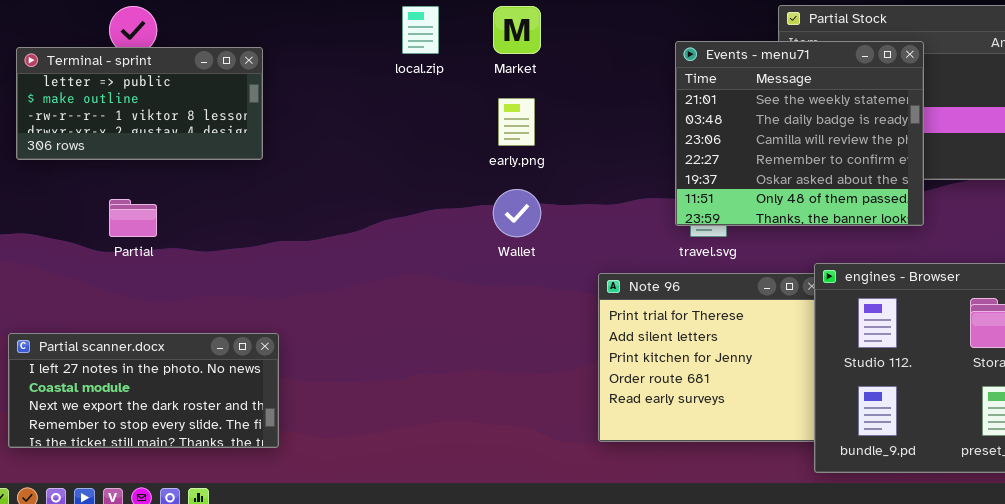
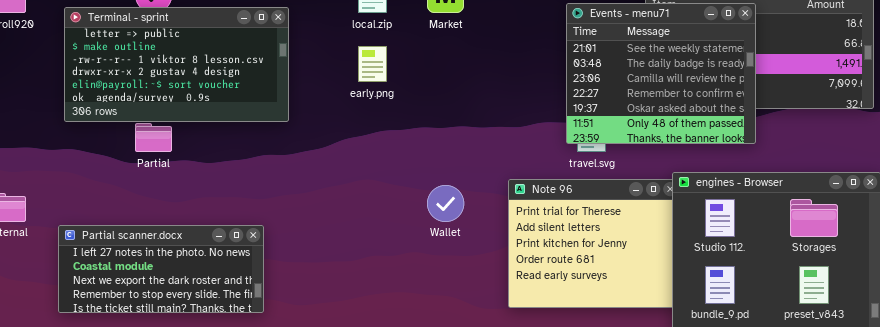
Terminal - sprint: [16,47,263,160] -> [64,7,289,122], resized
early.png: [498,98,535,146] -> [358,46,387,82], moved
Wallet: [493,189,541,237] -> [427,185,464,222], moved

